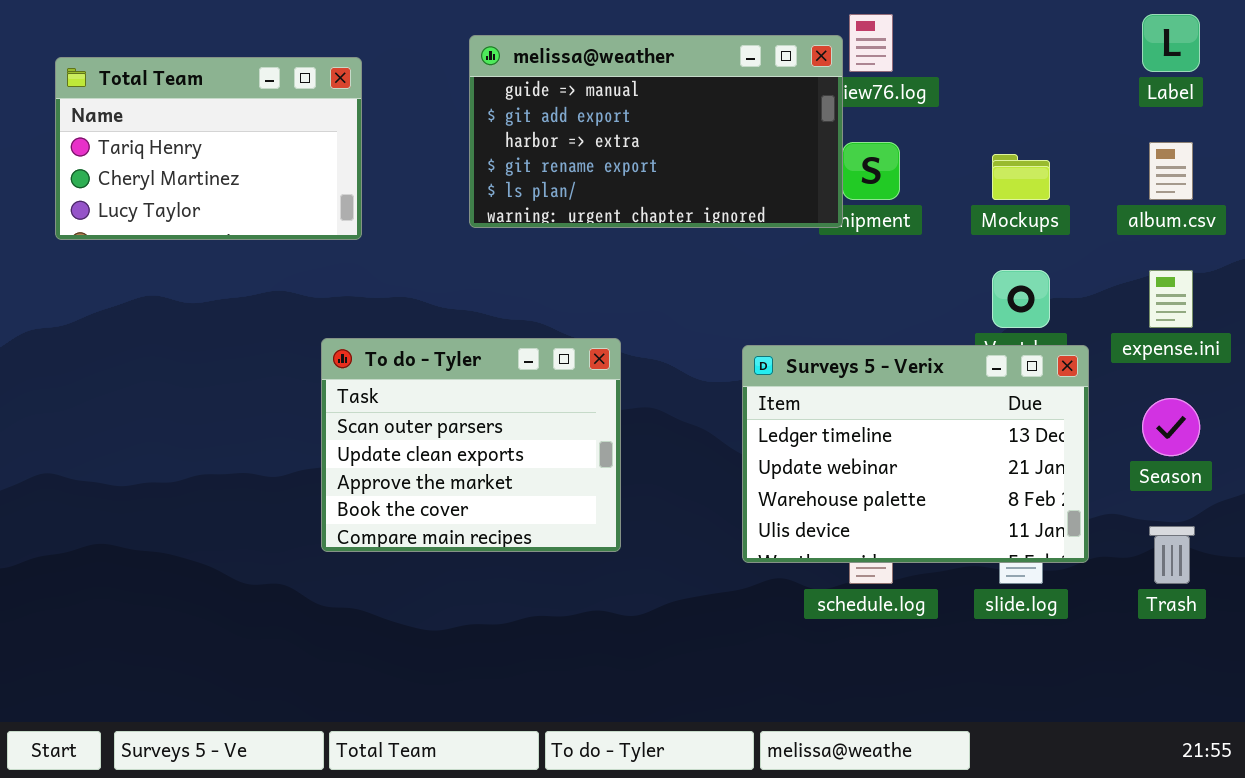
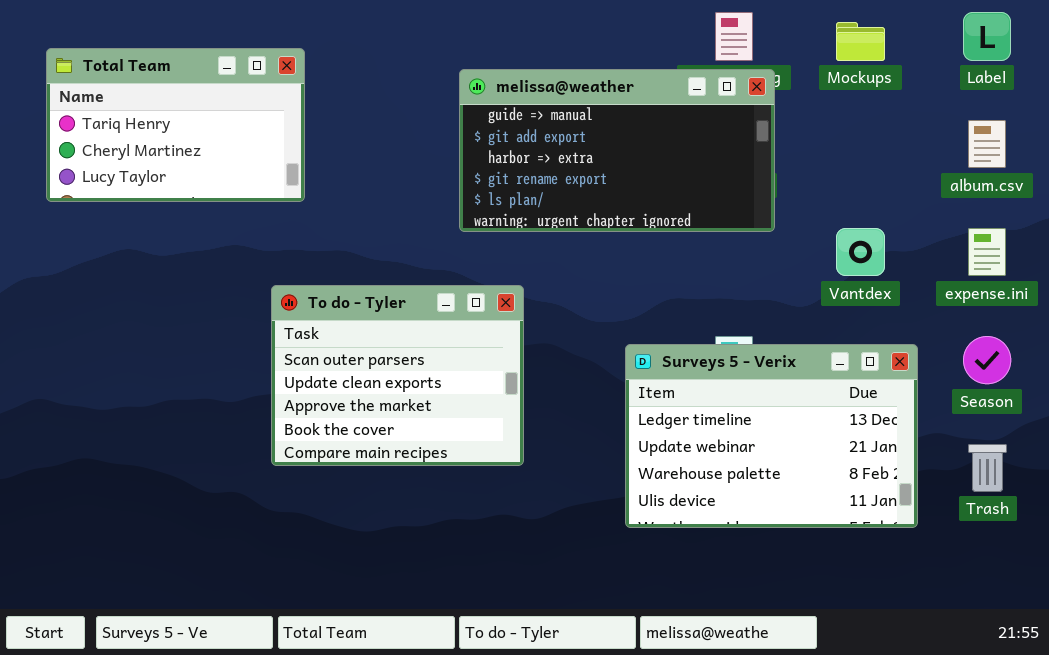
melissa@weather: [469,35,843,228] -> [459,69,775,232], moved
Mockups: [992,154,1050,200] -> [836,22,885,61], moved
Surveys 5 - Verix: [742,345,1089,563] -> [625,344,918,528], moved

